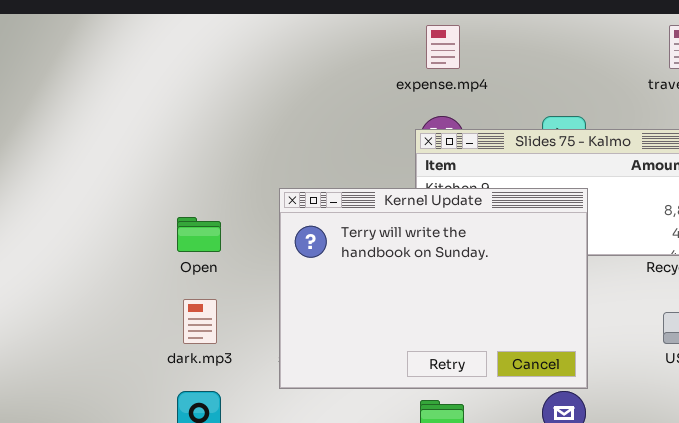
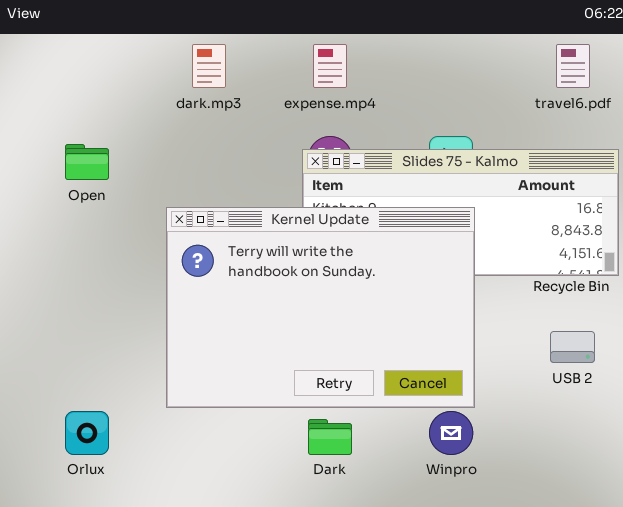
Open: [177,217,221,252] -> [65,144,109,180], moved
dark.mp3: [183,299,217,344] -> [192,44,226,88], moved

